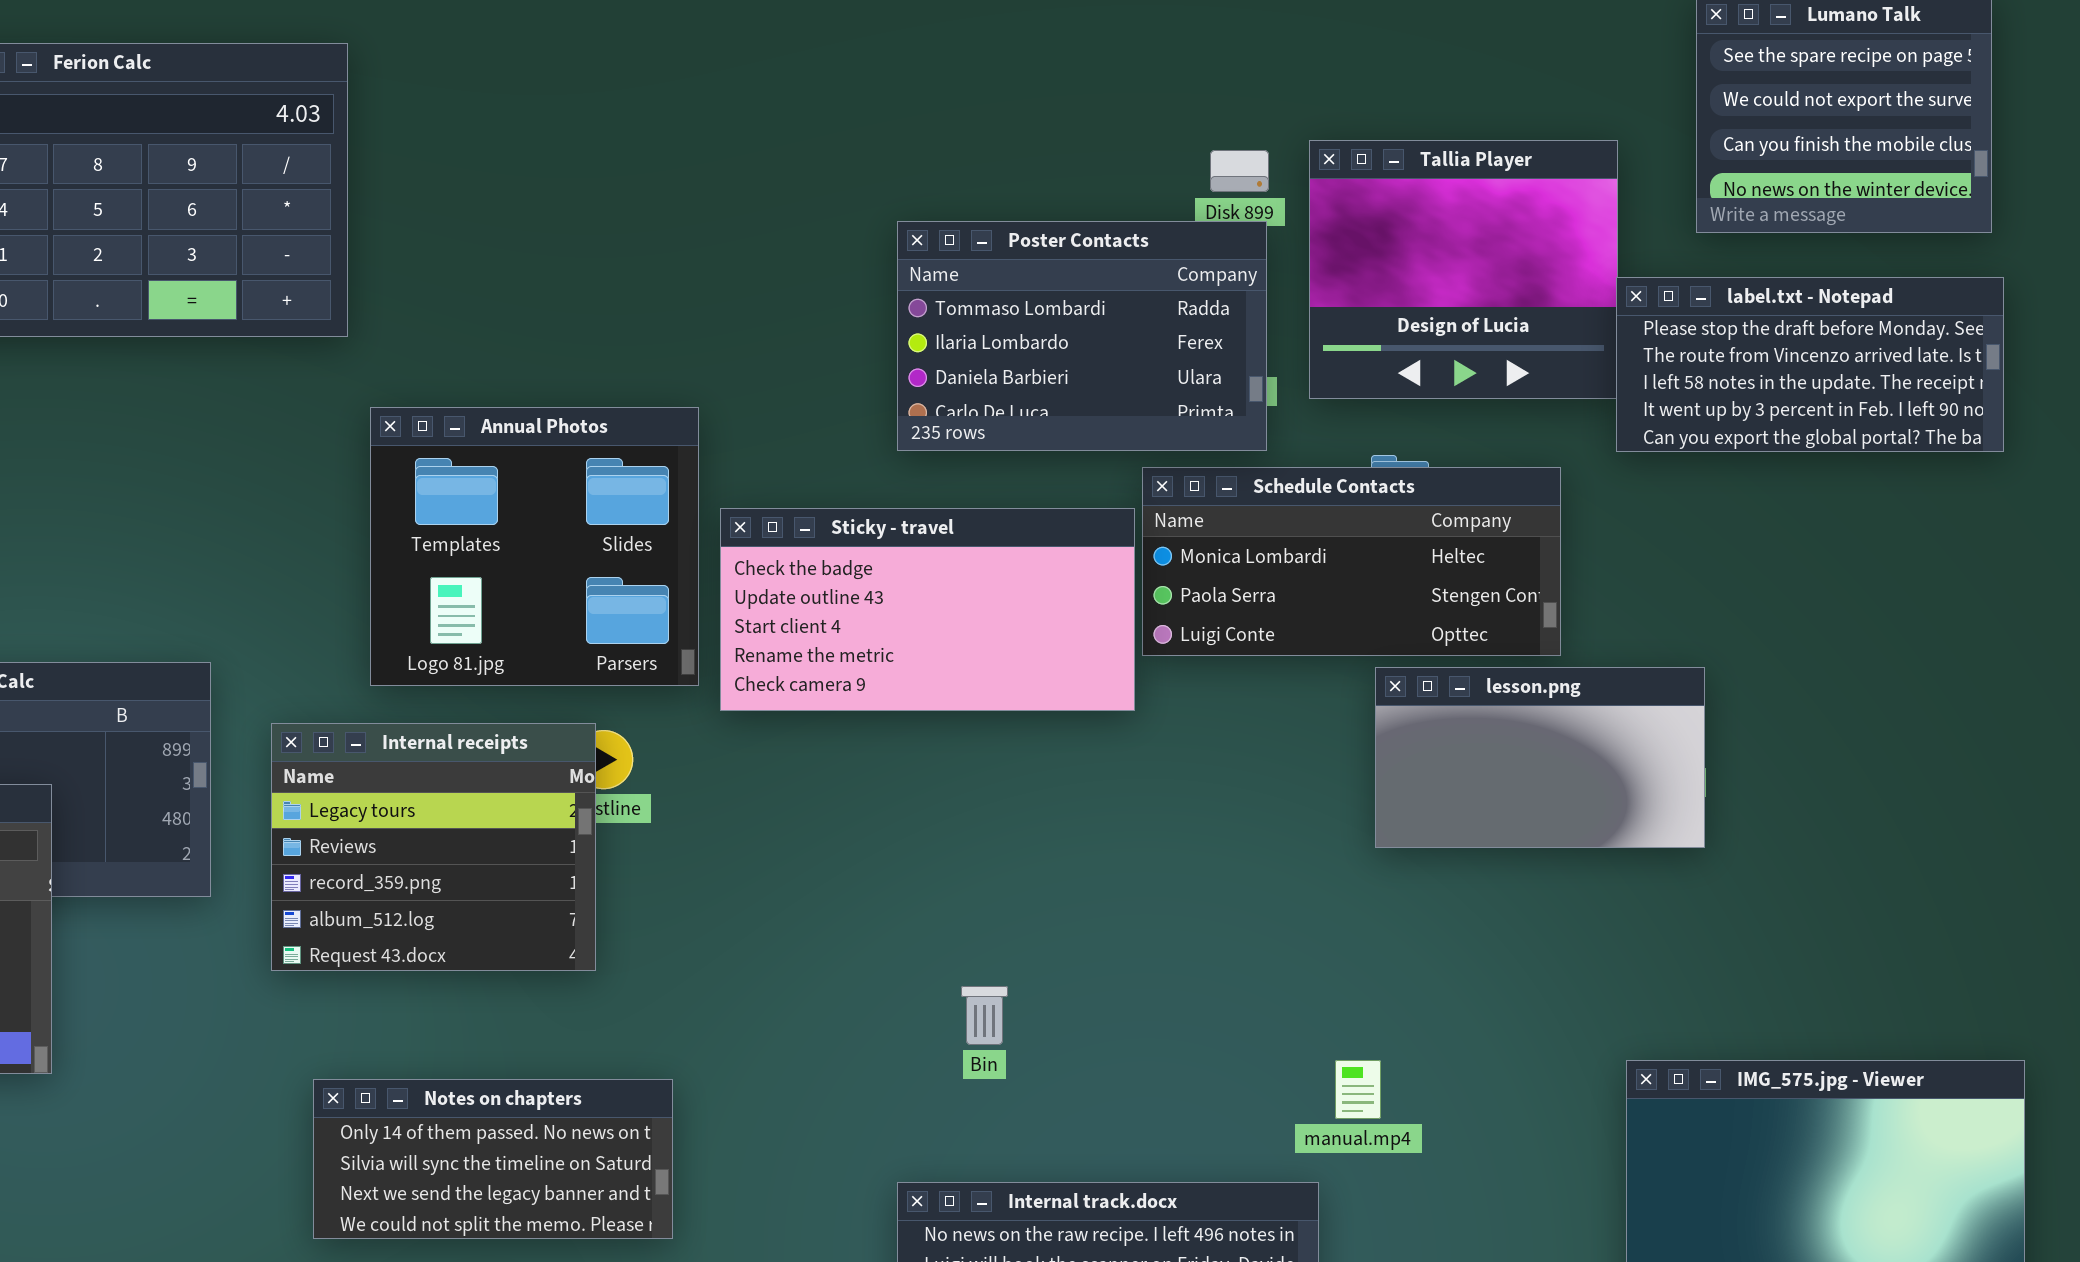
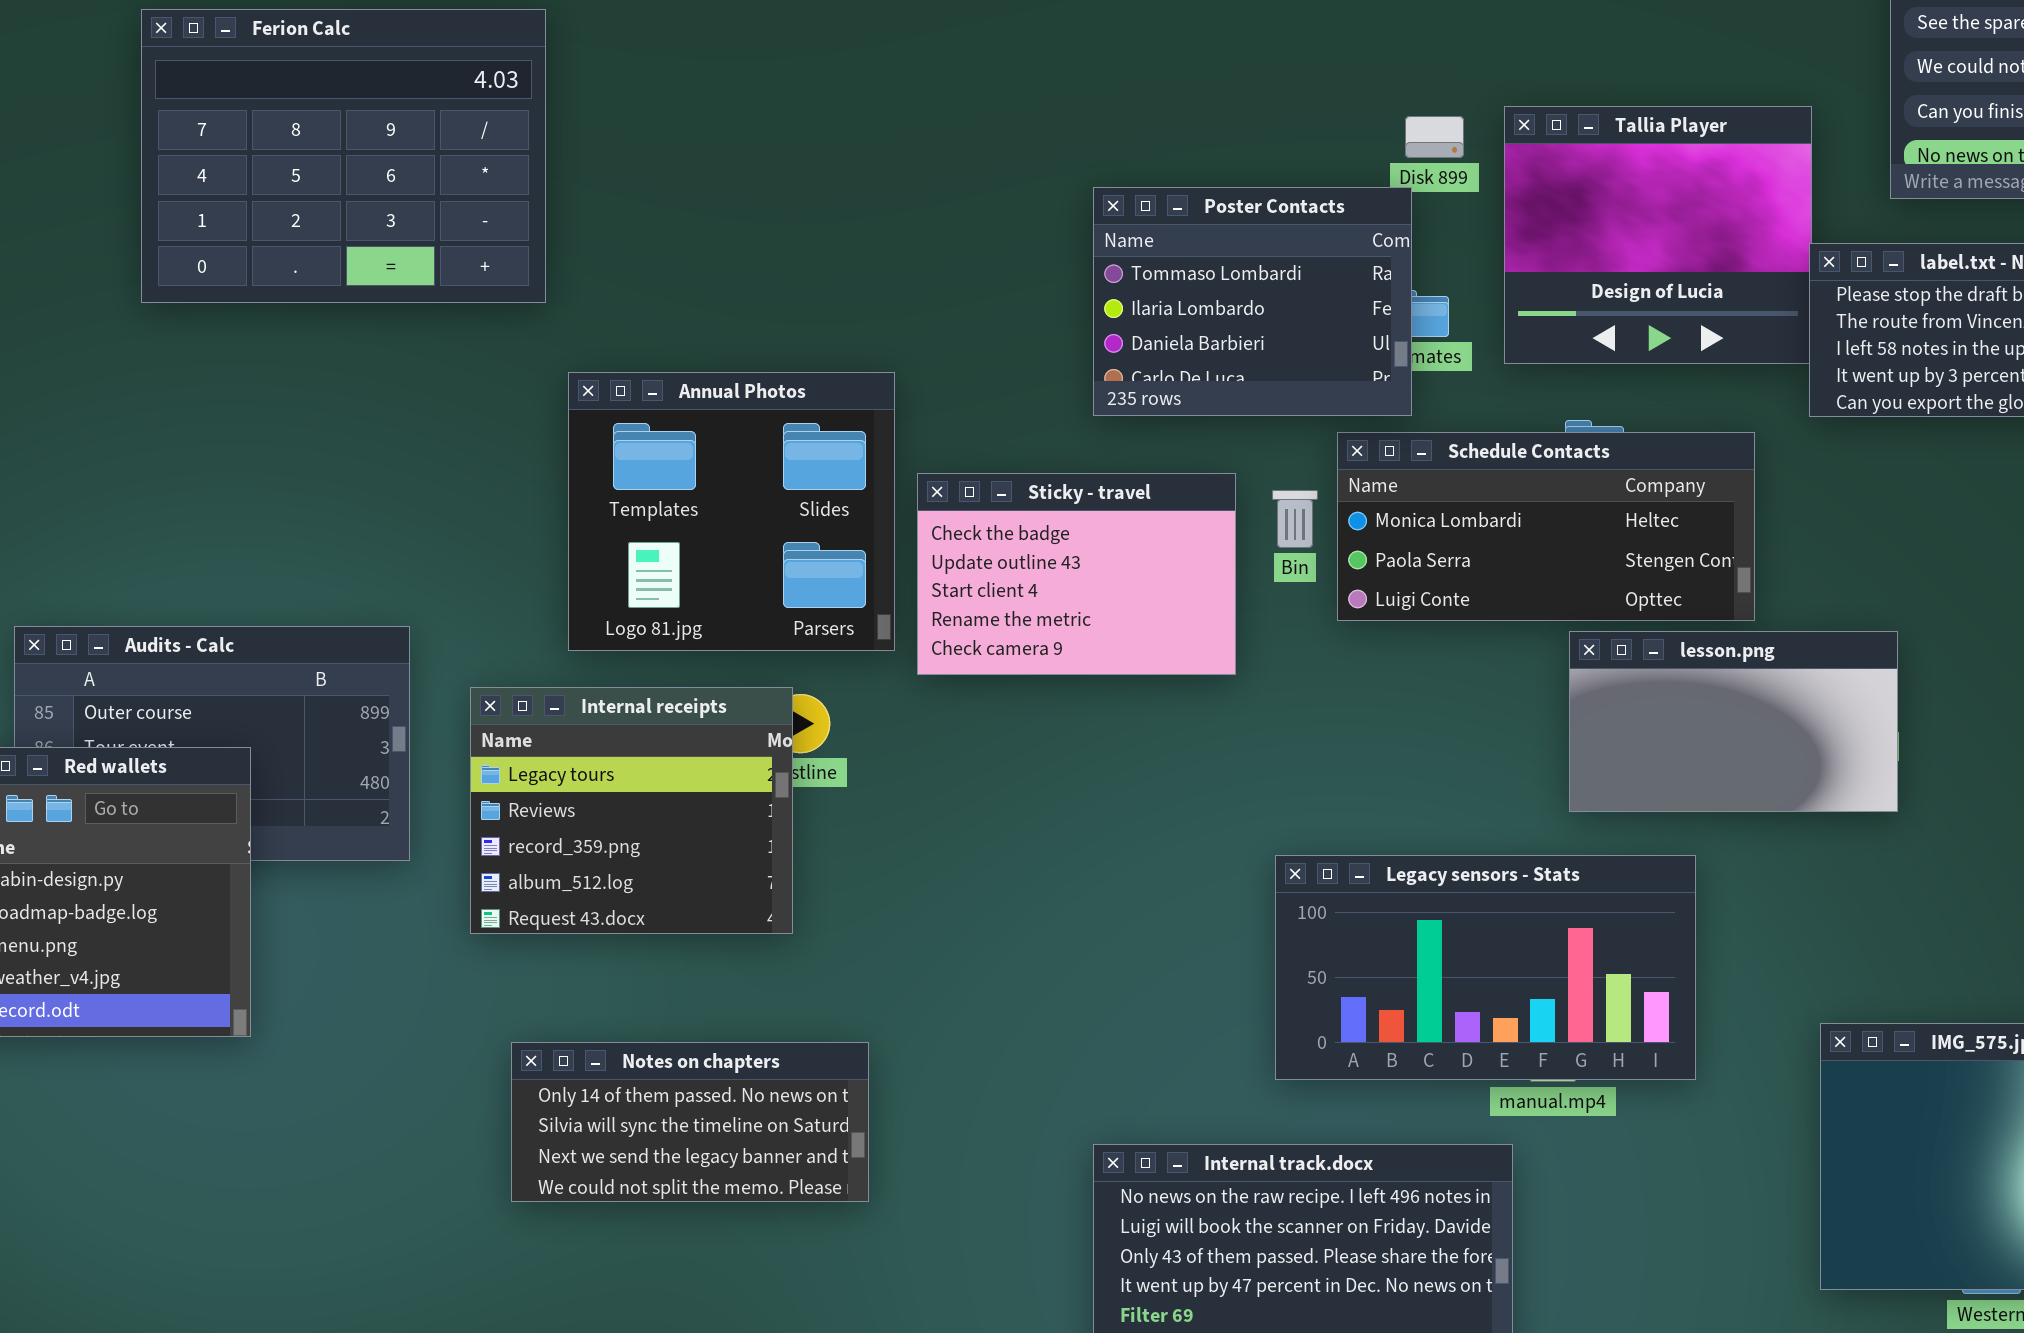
Poster Contacts: [897,221,1267,451] -> [1093,187,1412,416], resized
Sticky - travel: [720,508,1135,711] -> [917,473,1236,675], resized
Legacy sensors - Stats: none -> [1275,855,1696,1080], opened
Bin: [961,986,1008,1045] -> [1272,490,1318,548], moved

